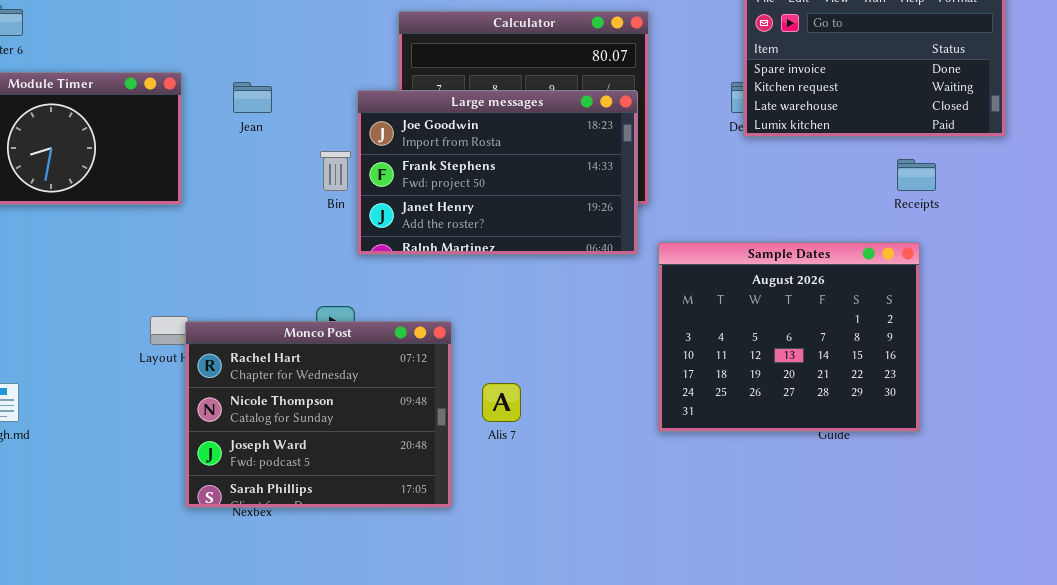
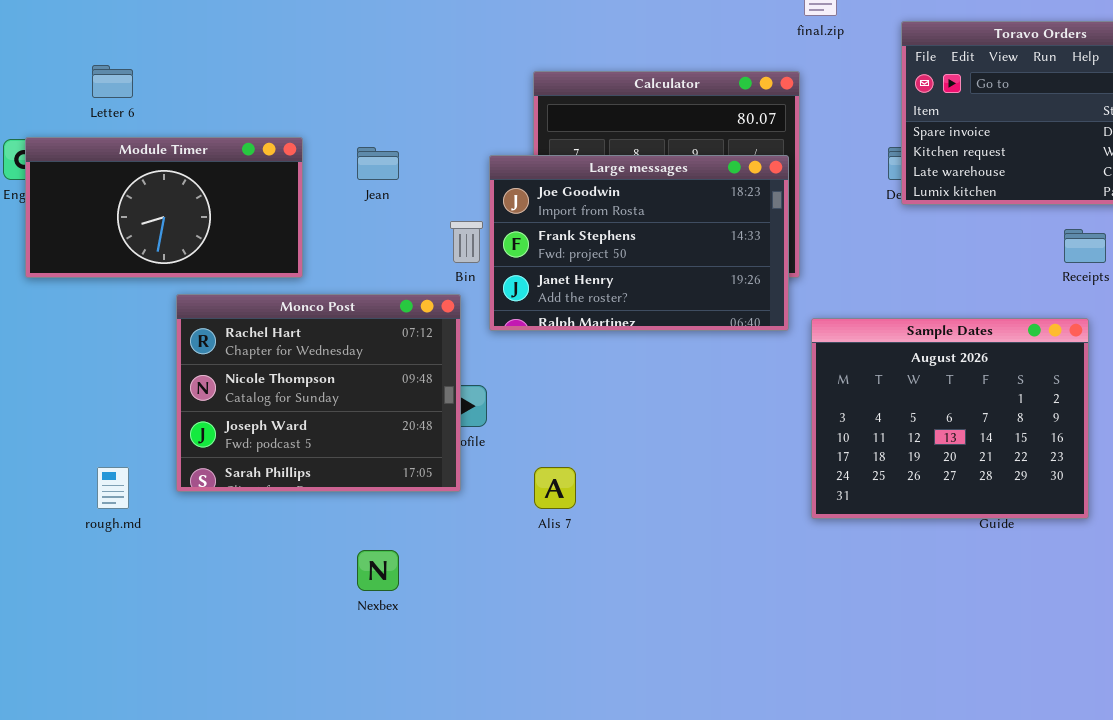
Monco Post: [185,321,452,508] -> [176,294,461,492], moved
Alis 7: [482,383,521,422] -> [534,467,576,509], moved

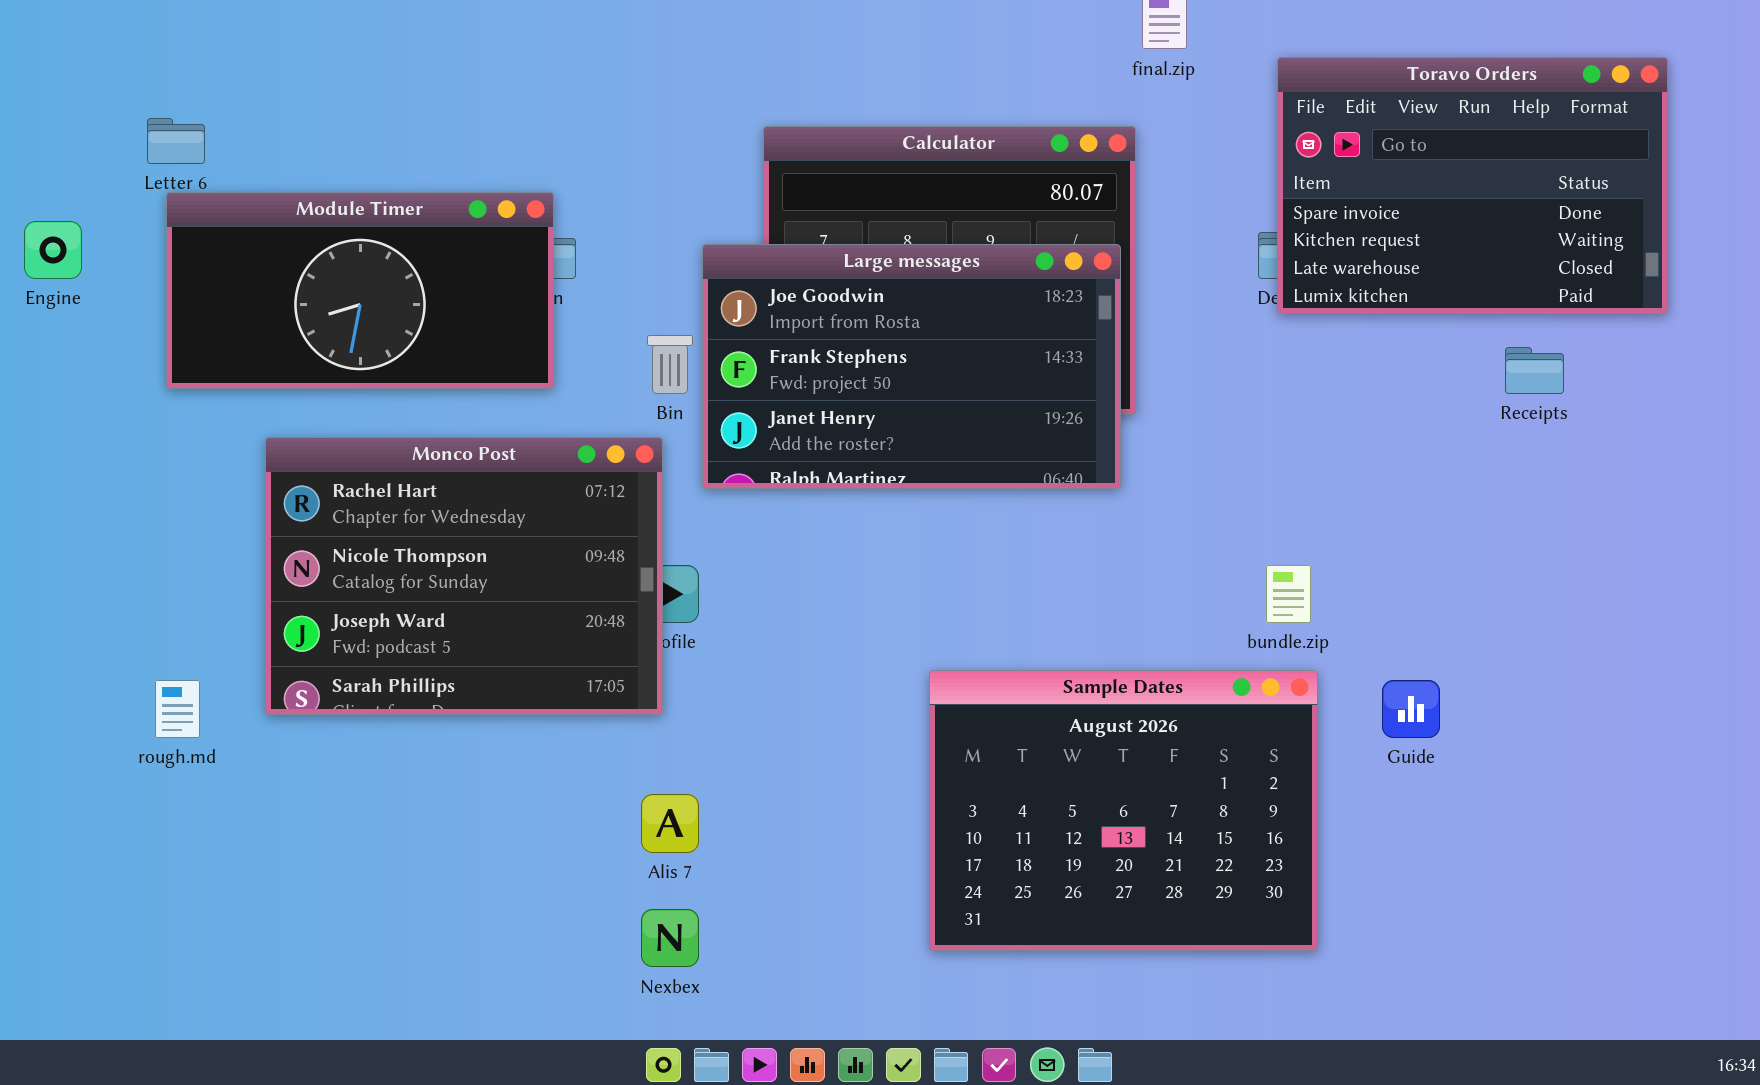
Module Timer: [25,137,303,278] -> [166,192,554,389], moved
Sample Dates: [811,318,1089,519] -> [929,670,1318,951], moved
Alis 7: [534,467,576,509] -> [641,794,699,853], moved
Nexbex: [357,550,399,591] -> [641,909,699,967], moved

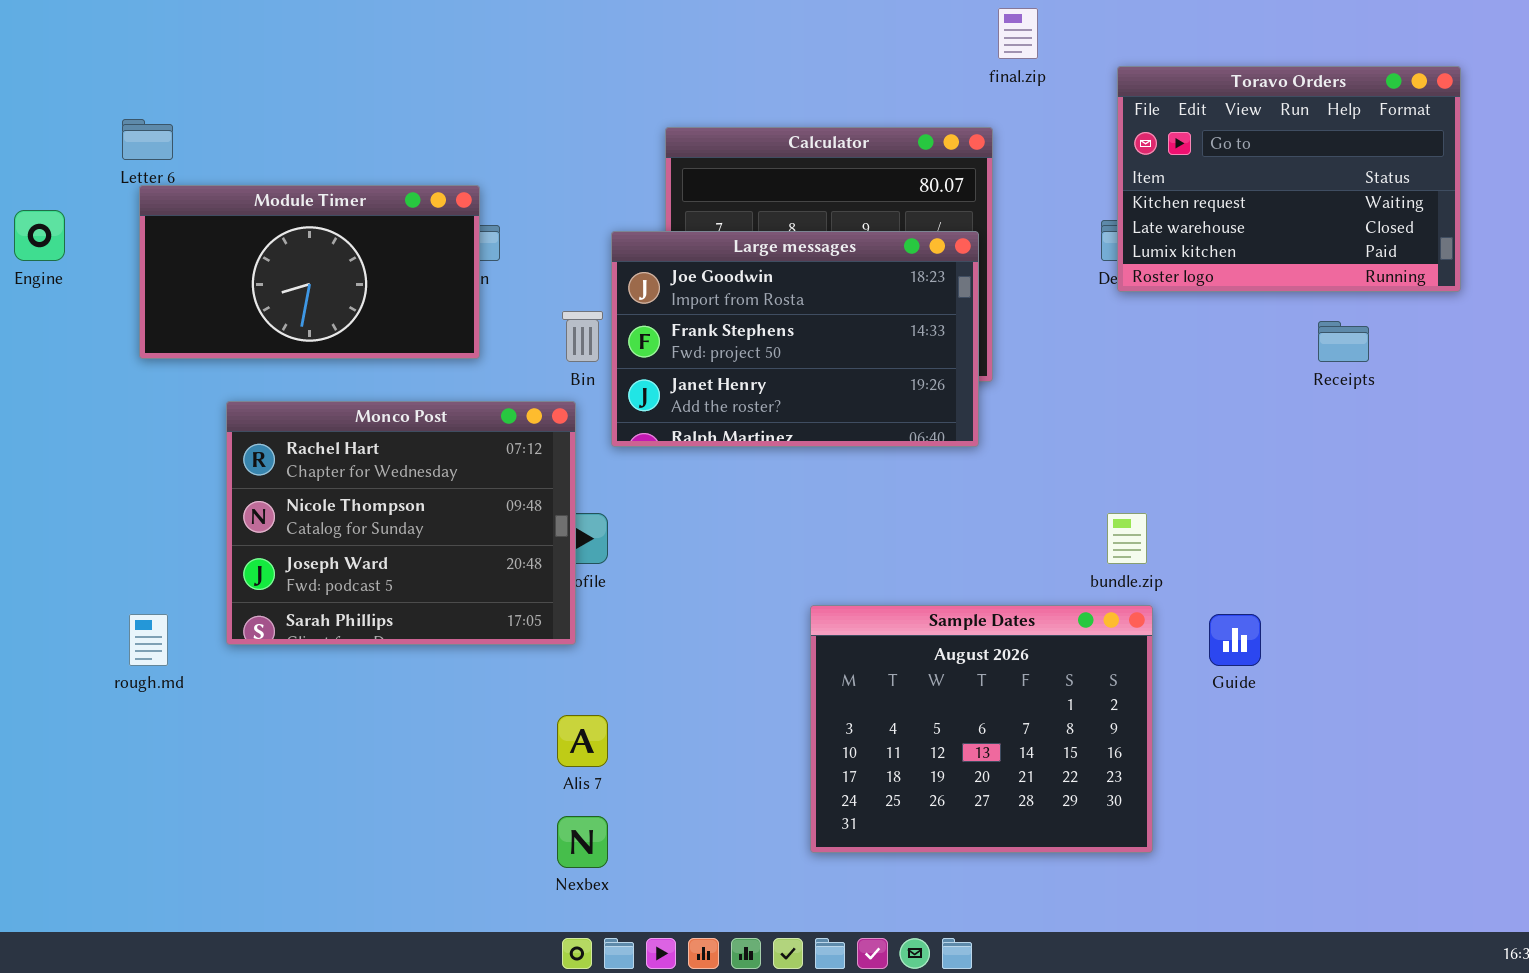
Toravo Orders: [1277,57,1668,314] -> [1117,66,1461,292], scrolled down 1 row

